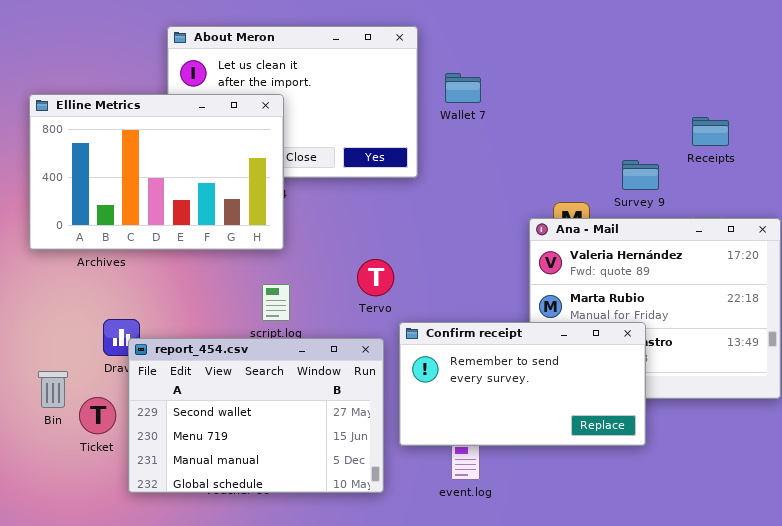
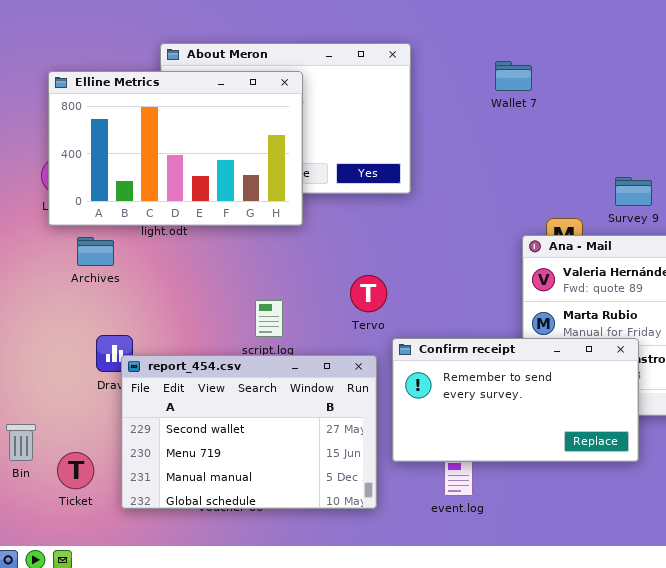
Wallet 7: [445,73,481,103] -> [495,61,532,91], moved
Elline Metrics: [29,94,284,250] -> [48,71,303,226], moved
Bin: [38,371,68,408] -> [6,424,36,461], moved
Ticket: [79,397,116,434] -> [57,452,94,489], moved

